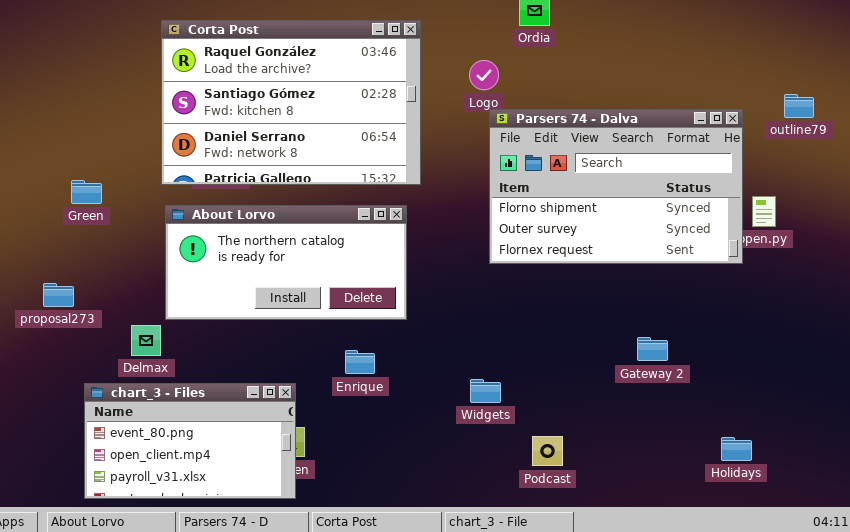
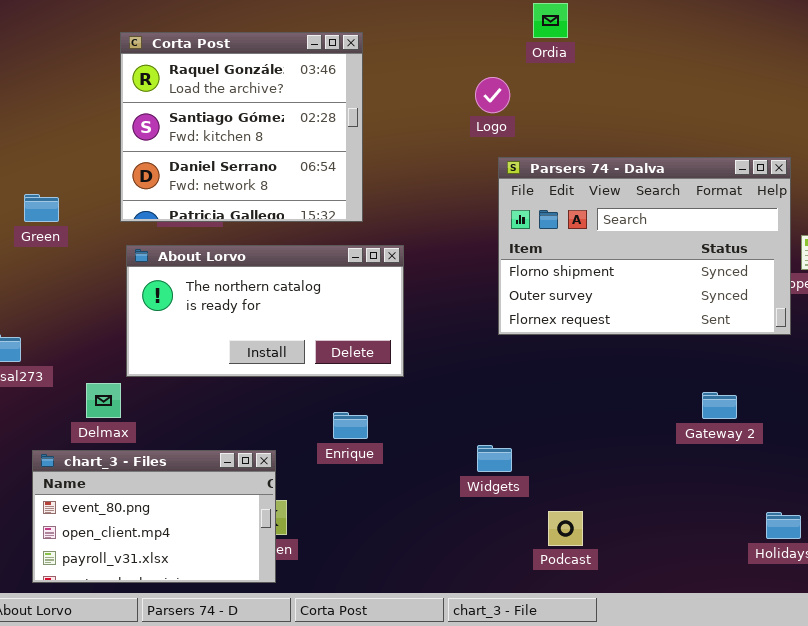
Corta Post: [161,20,421,185] -> [120,32,363,222], resized
Parsers 74 - Dalva: [489,109,743,264] -> [498,157,791,335], moved
Green: [71,180,102,204] -> [24,194,59,222], moved
Gateway 2: [637,337,668,361] -> [702,392,737,419], moved

